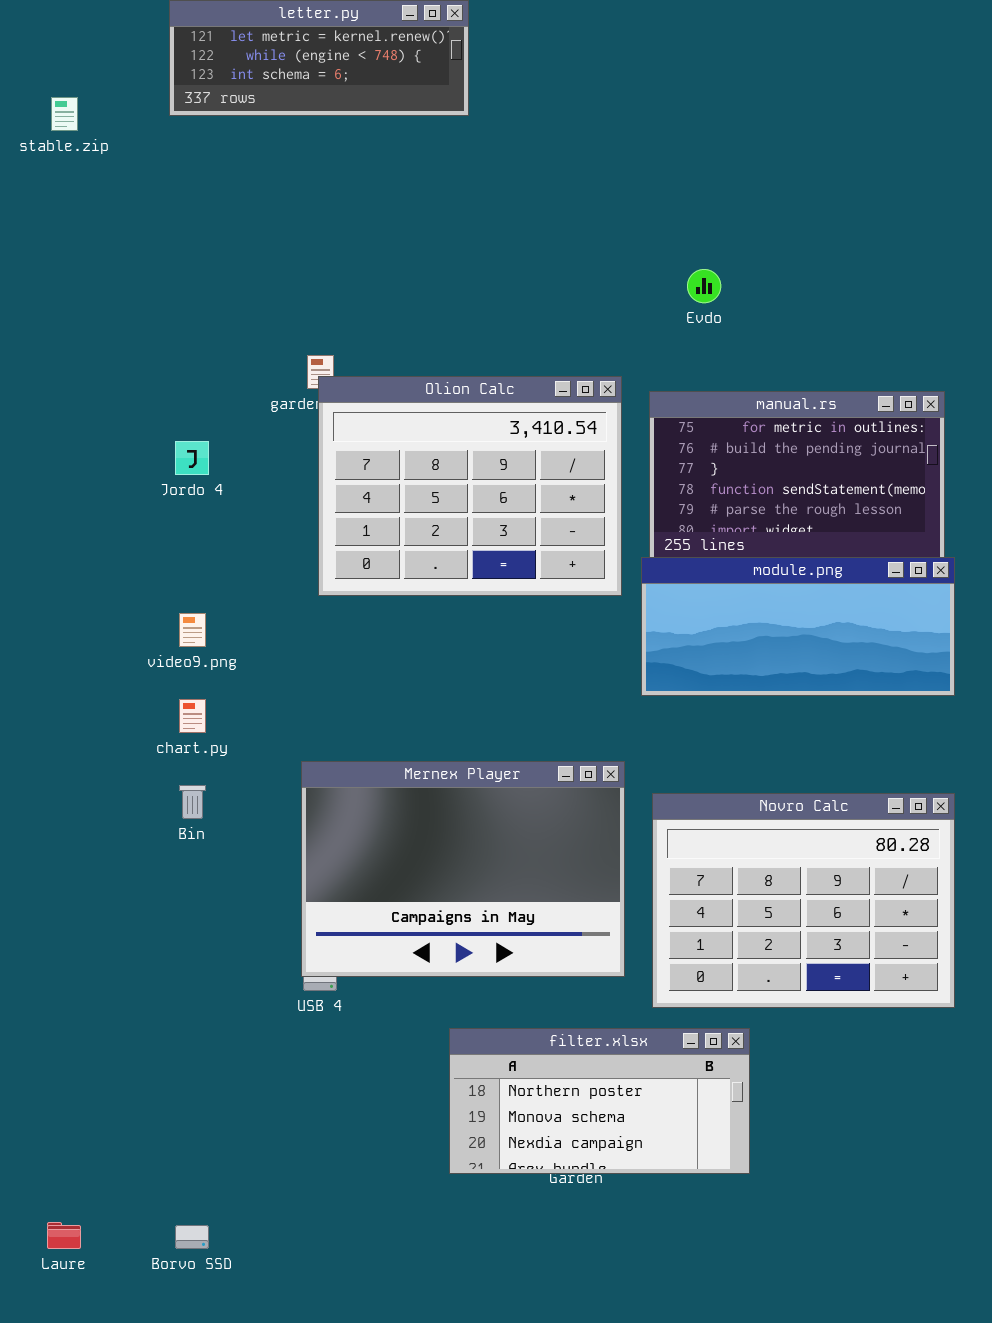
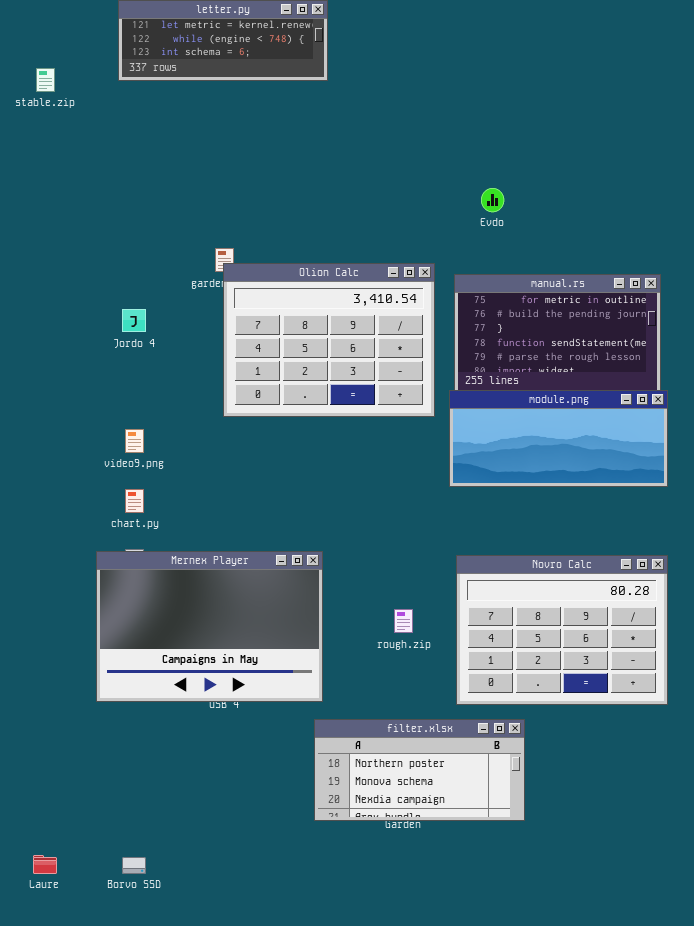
Mernex Player: [301,761,625,977] -> [96,551,323,702], moved

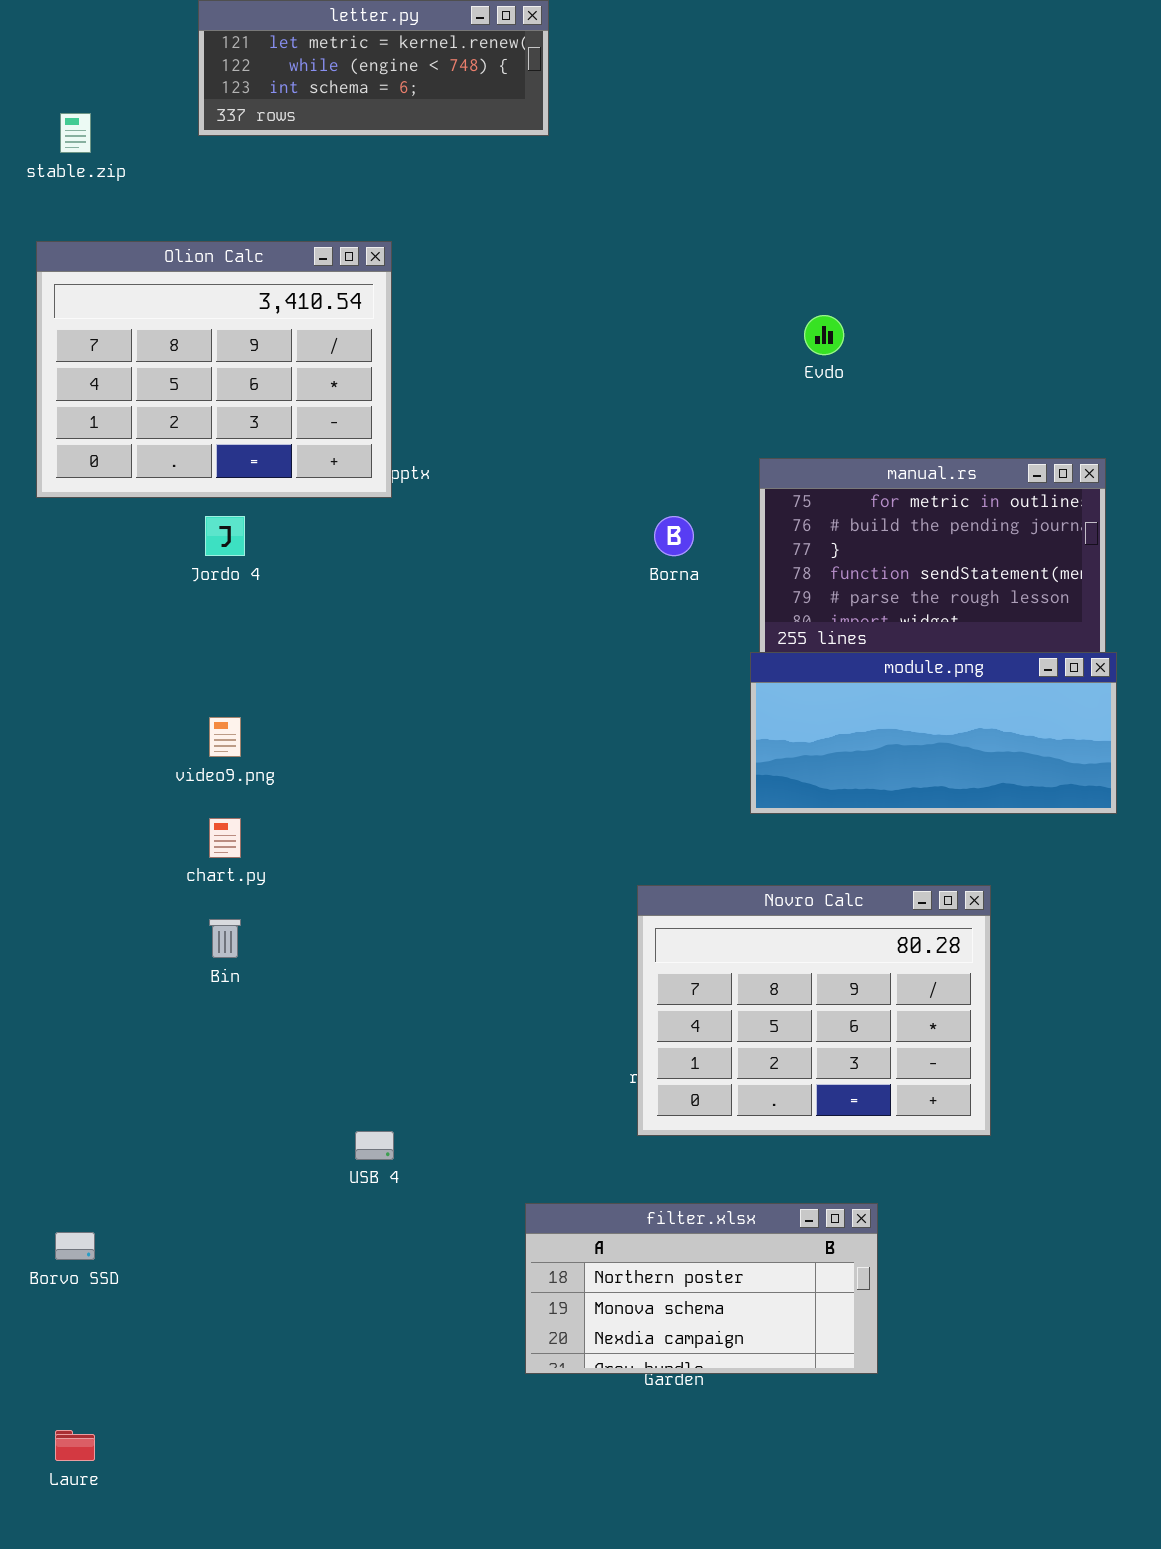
Olion Calc: [223,263,435,417] -> [36,241,392,498], moved
Mernex Player: [96,551,323,702] -> none, closed
Novro Calc: [456,555,668,705] -> [637,885,991,1136], moved
Borvo SSD: [122,857,146,874] -> [55,1232,95,1260], moved

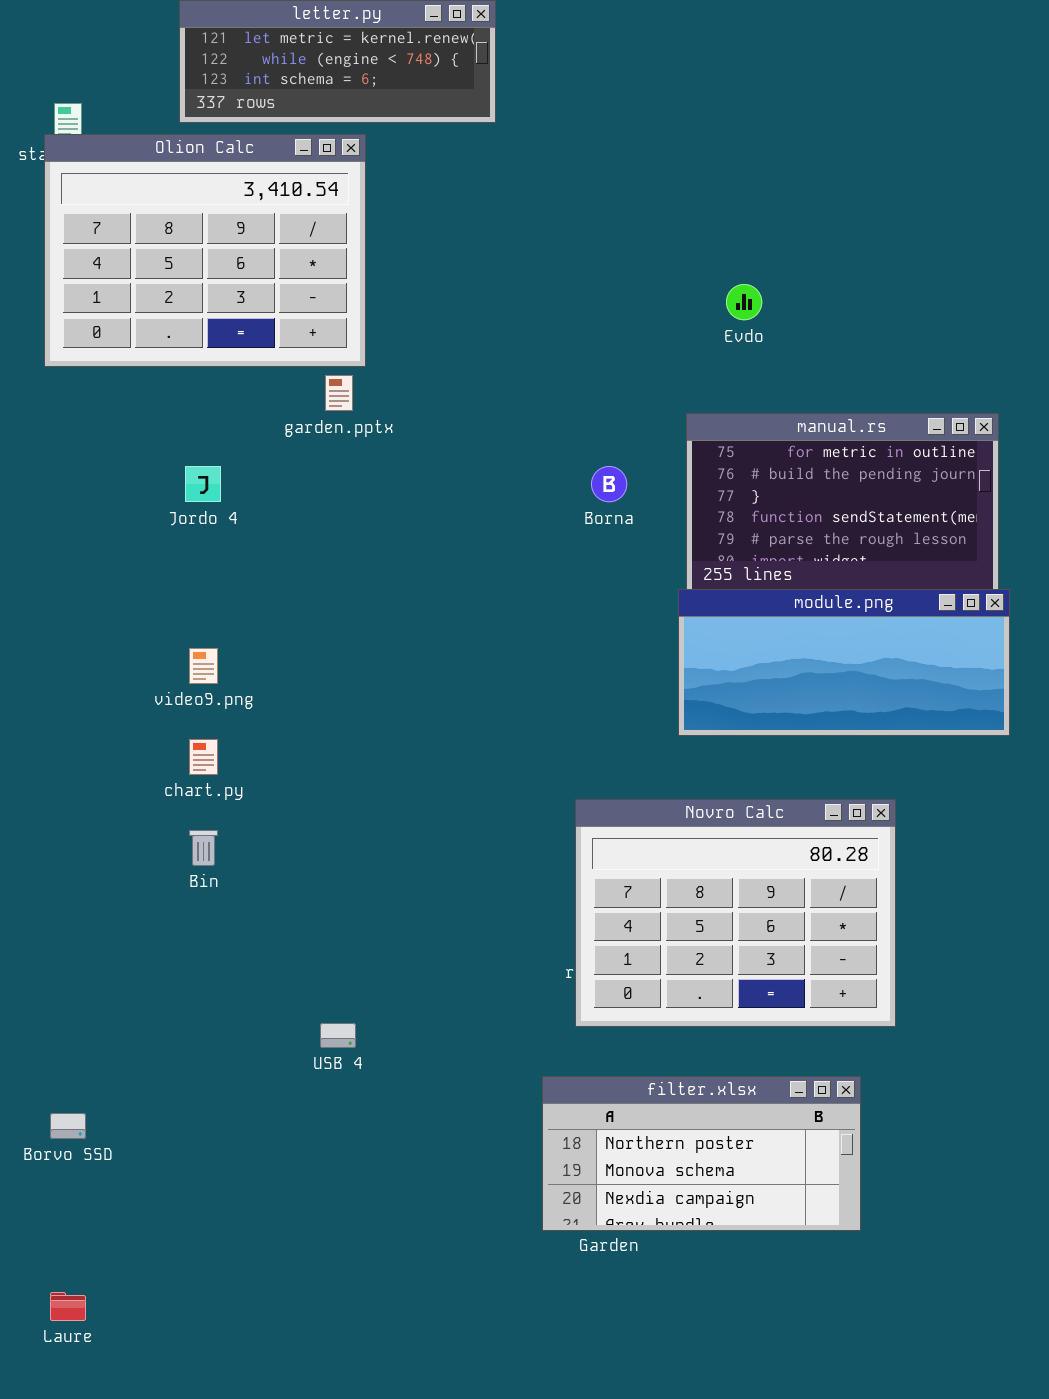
Olion Calc: [36,241,392,498] -> [44,134,366,367], moved
filter.xlsx: [525,1203,878,1374] -> [542,1076,861,1231], moved

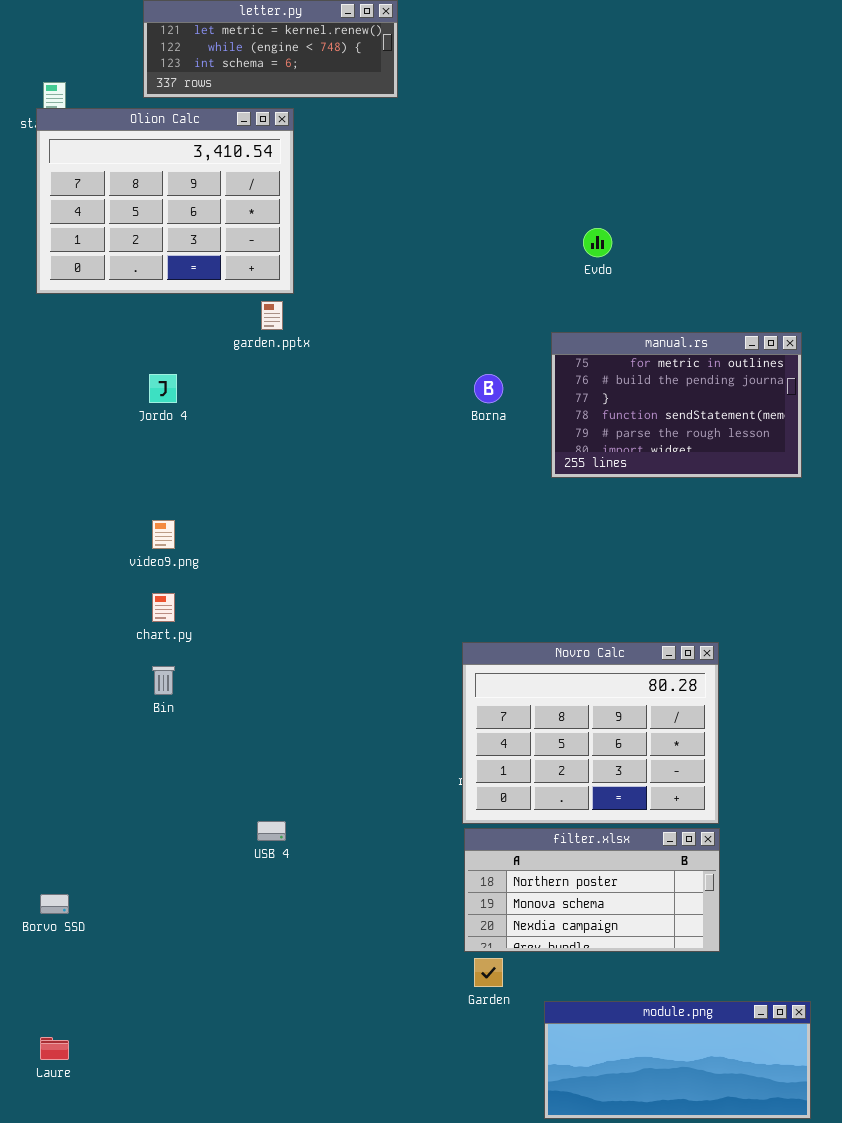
module.png: [678,589,1010,736] -> [544,1001,811,1119], moved
filter.xlsx: [542,1076,861,1231] -> [464,828,720,952], moved

